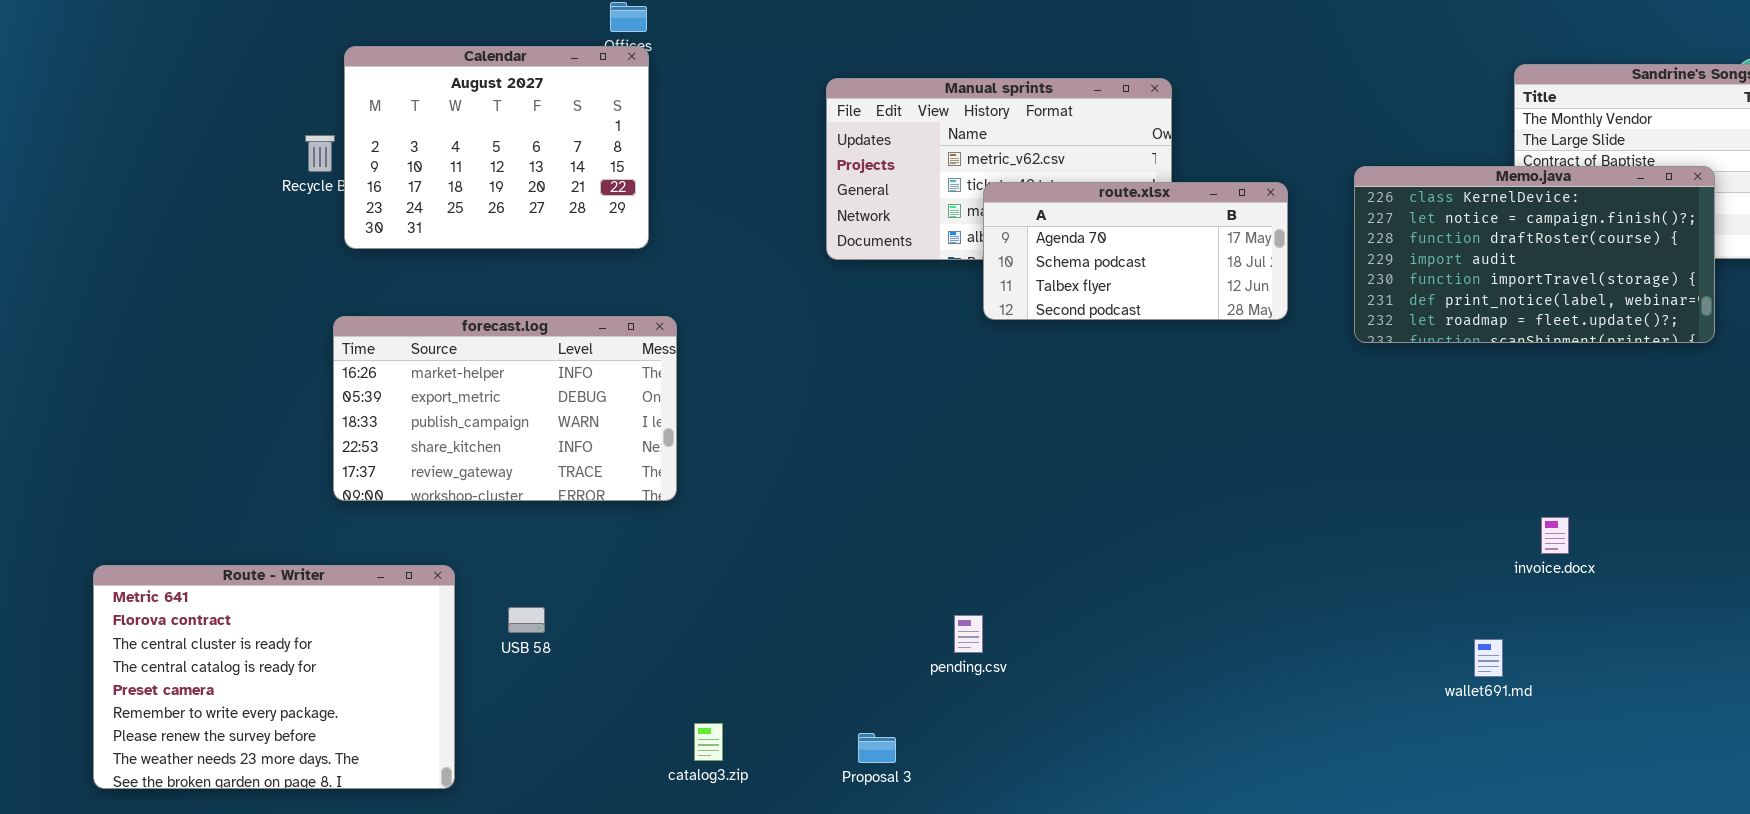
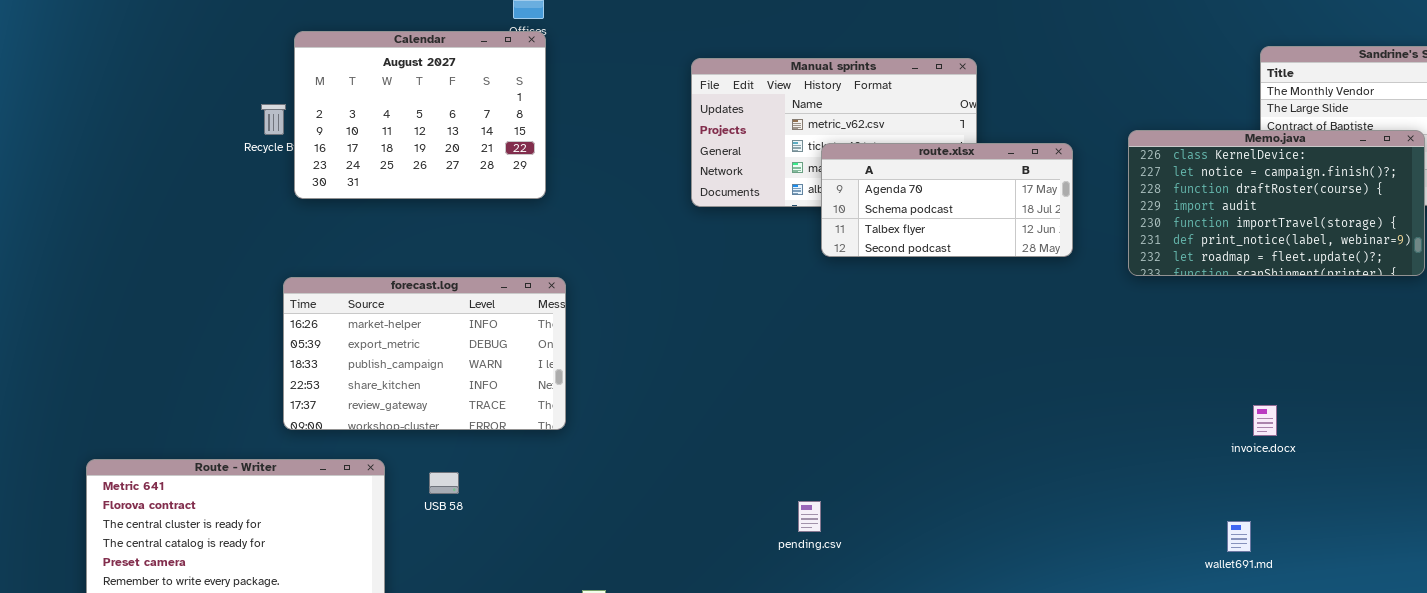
forecast.log: [333,316,677,501] -> [283,277,566,430], moved
invoice.docx: [1541,517,1569,554] -> [1253,405,1277,436], moved
USB 58: [508,607,545,633] -> [429,472,459,494], moved

